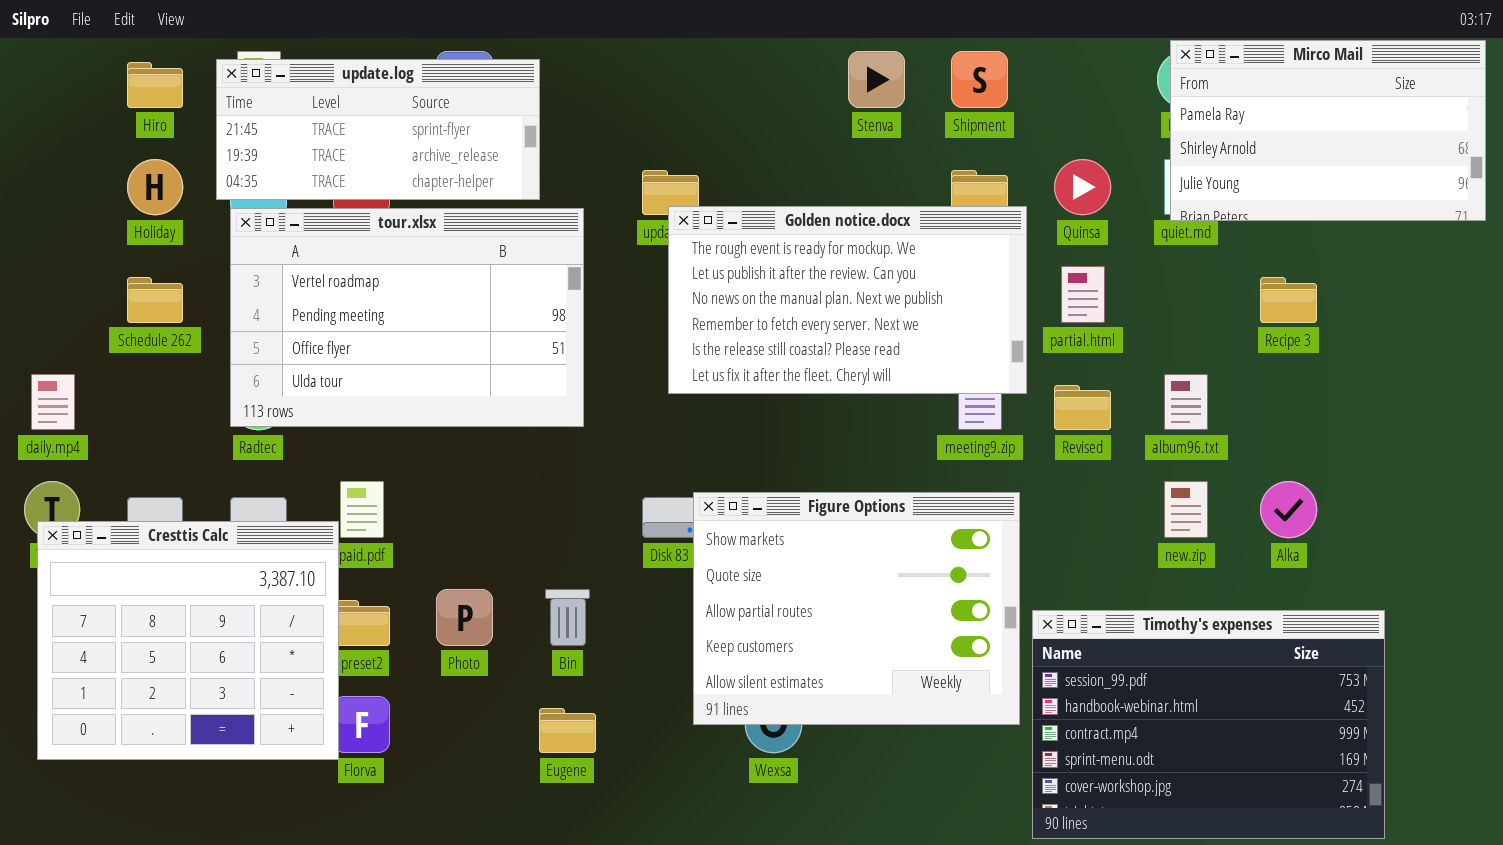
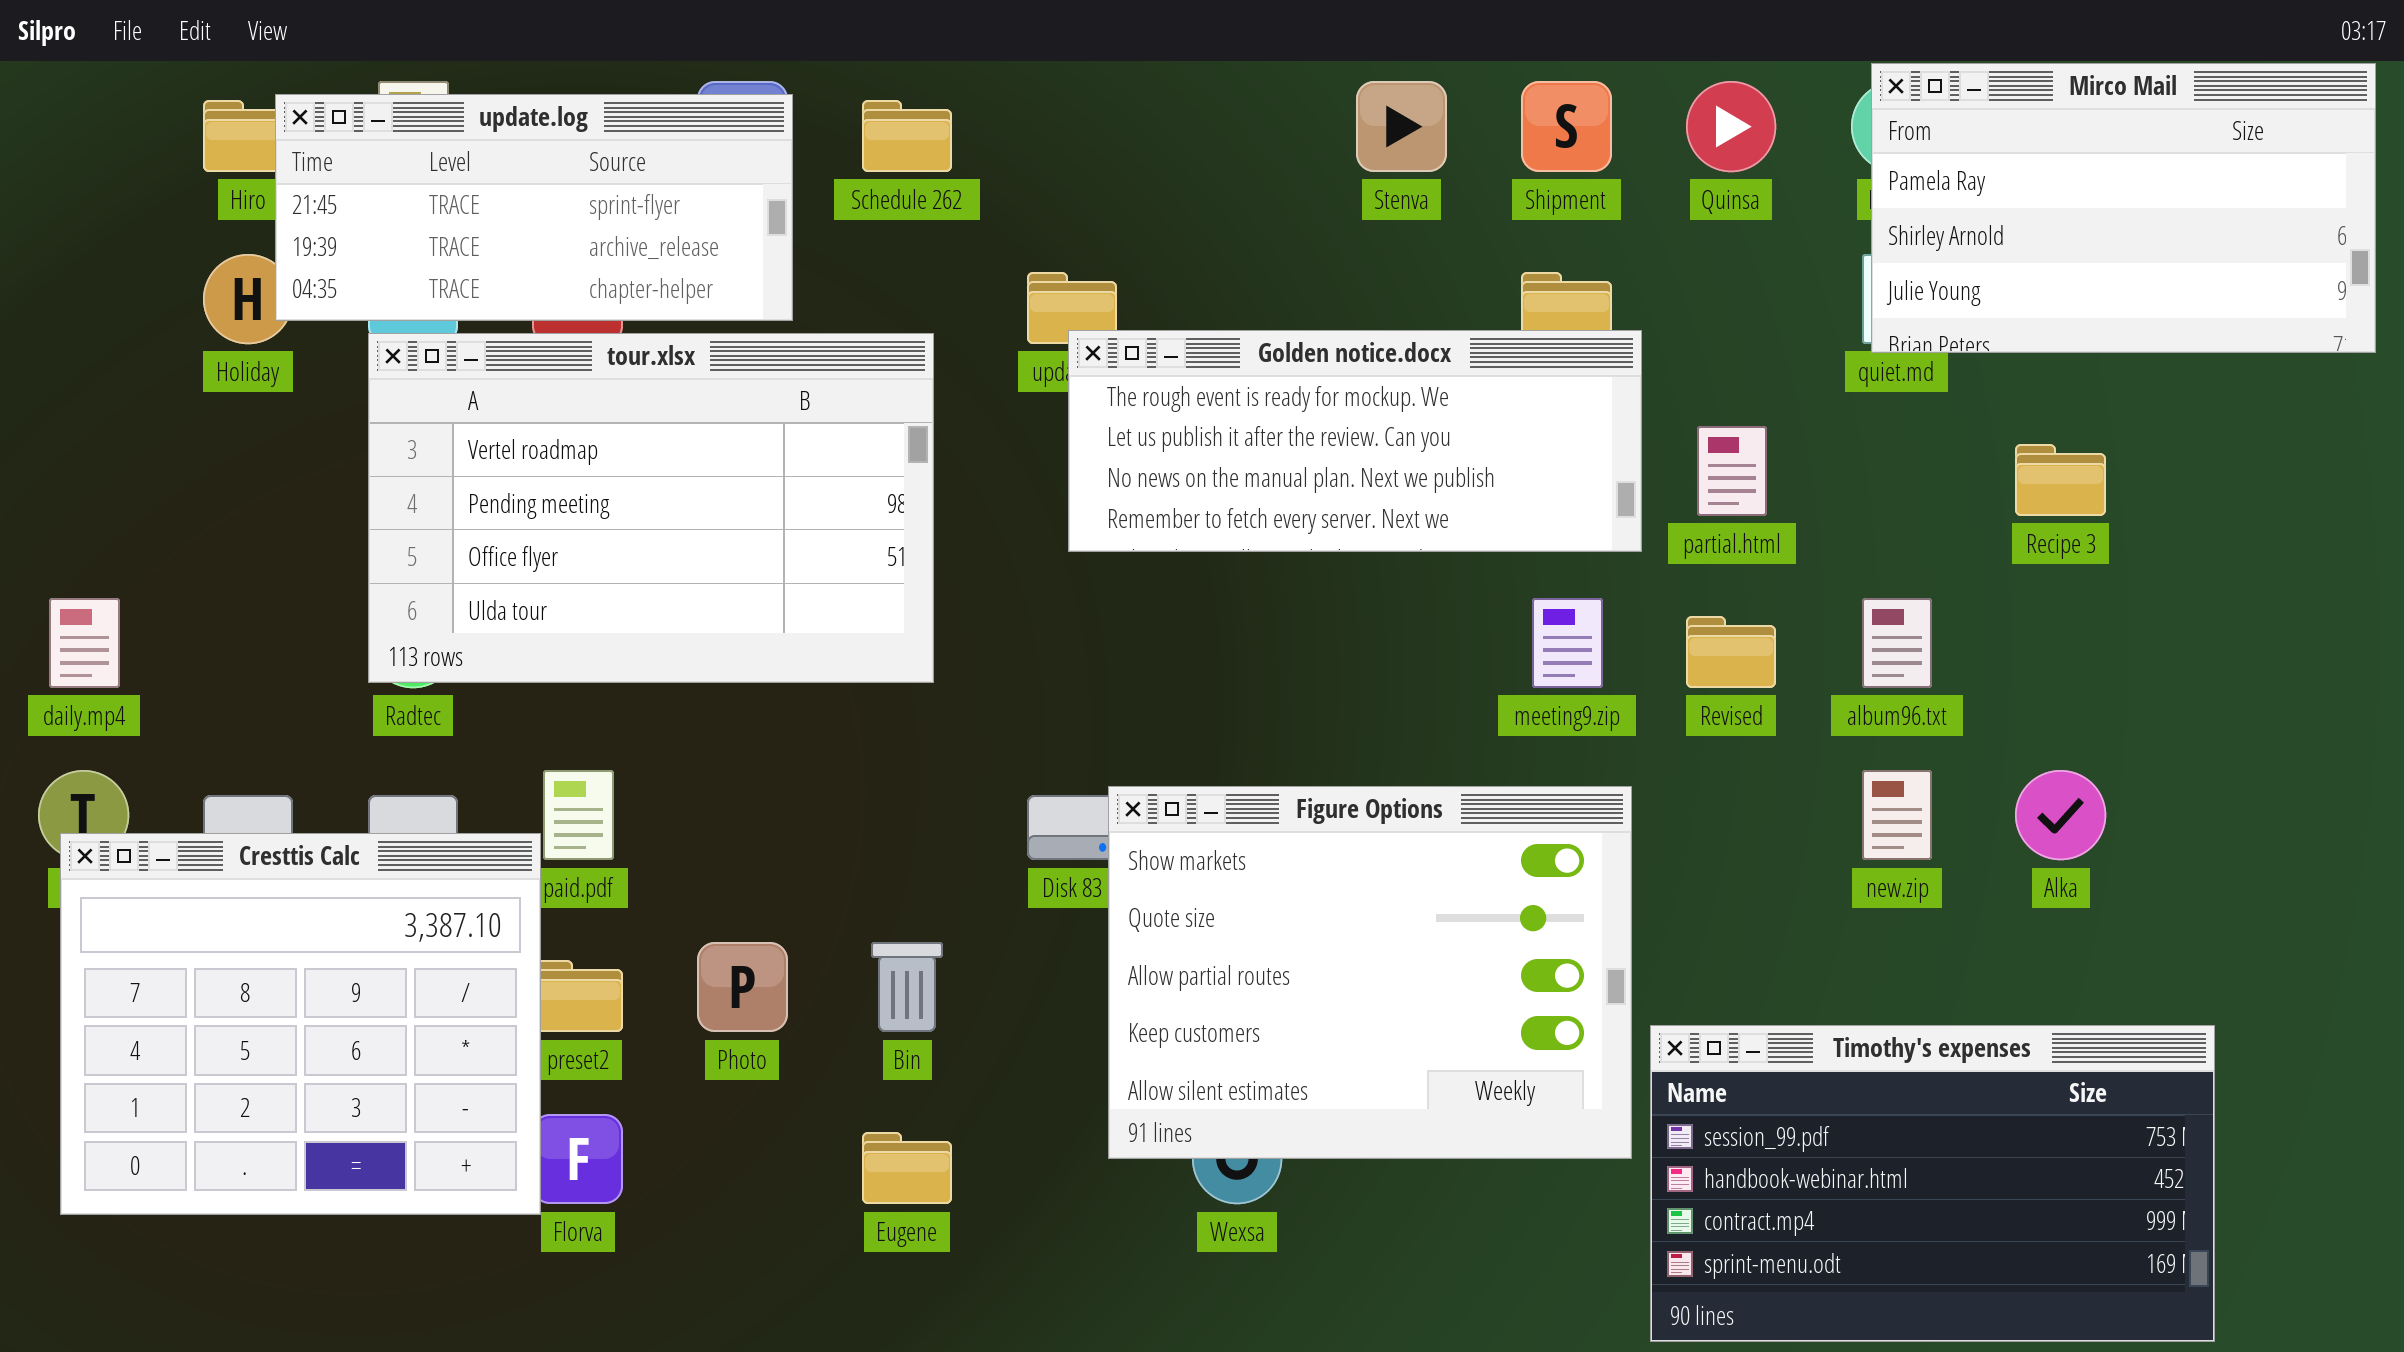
update.log: [216,59,540,200] -> [275,94,793,321], moved
Quinsa: [1054,159,1111,215] -> [1686,81,1776,172], moved
Golden notice.docx: [668,206,1027,394] -> [1068,330,1642,552], resized
Schedule 262: [127,277,183,323] -> [862,100,952,172], moved
Timothy's expenses: [1032,610,1385,839] -> [1650,1025,2215,1342], resized

